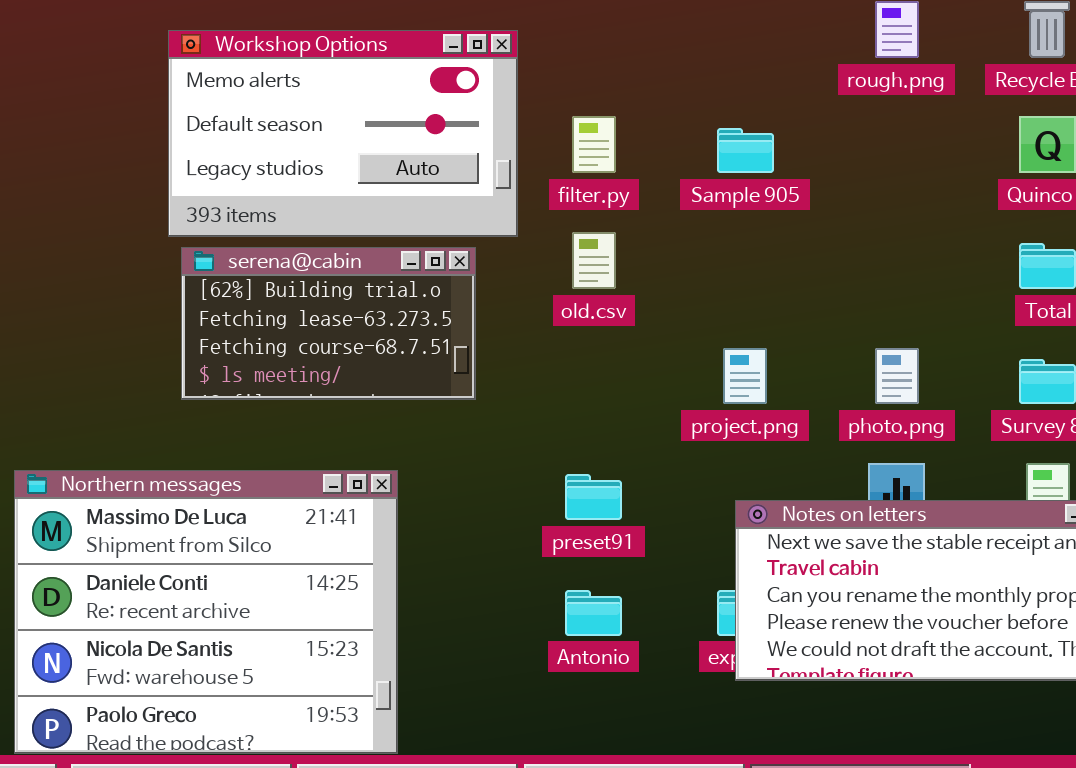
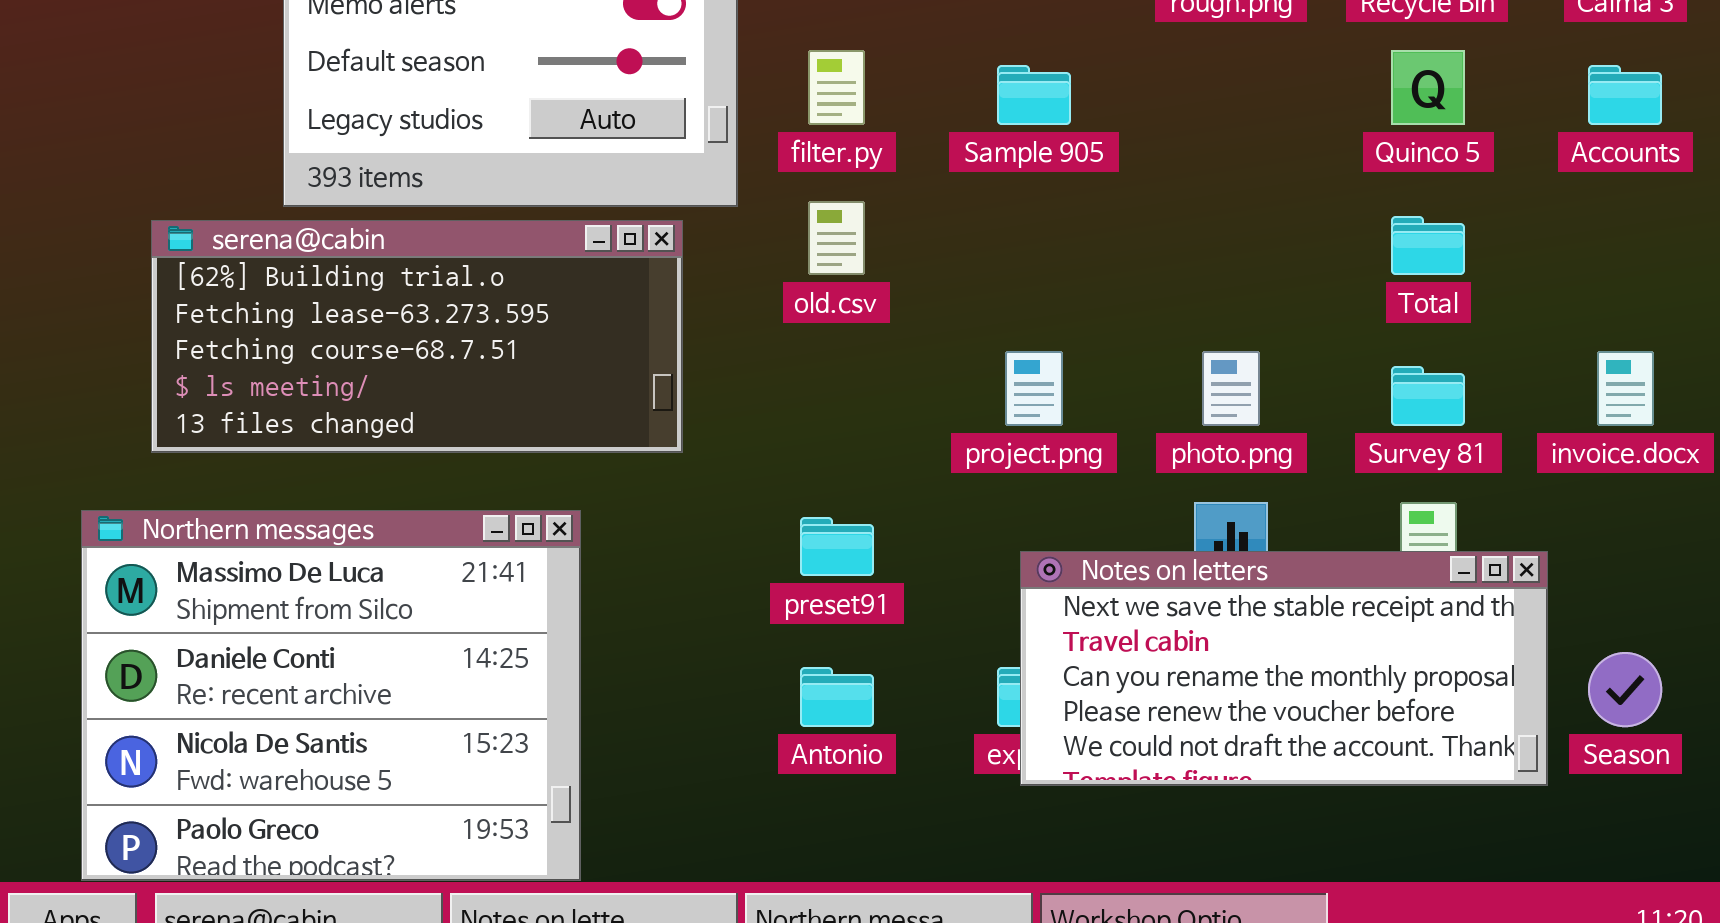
serena@cabin: [181,247,476,400] -> [151,220,683,453], resized

